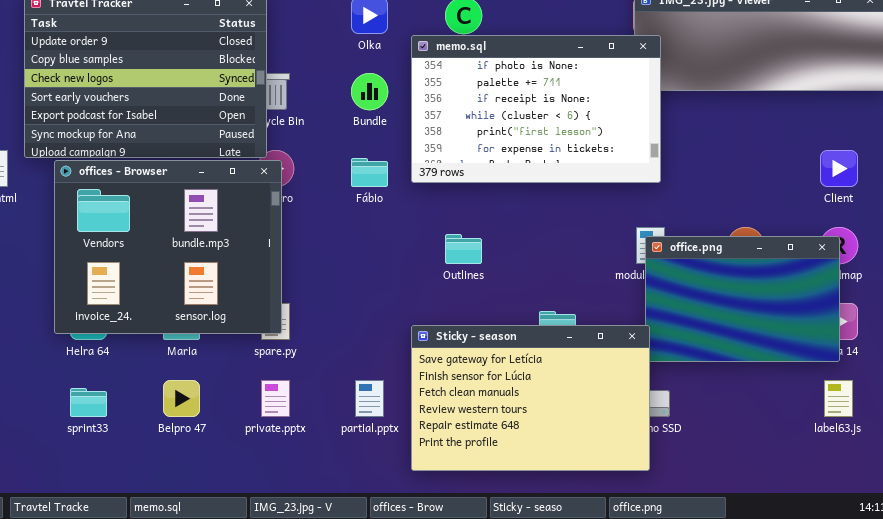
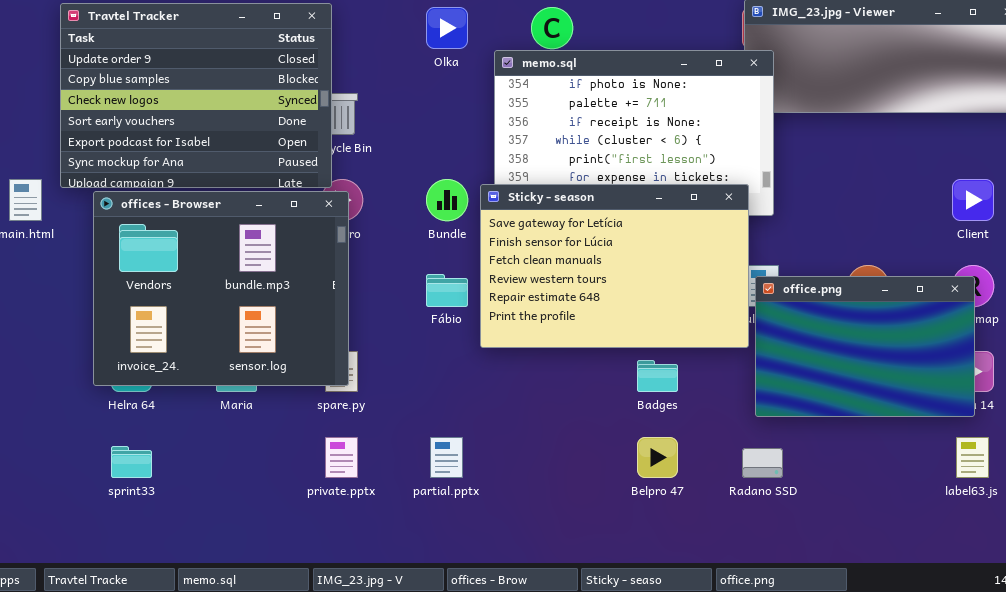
Bundle: [351,73,388,110] -> [426,179,468,221], moved
Fábio: [351,158,388,187] -> [426,274,468,307], moved
Sticky - season: [411,325,650,471] -> [480,184,749,348], moved
Belpro 47: [163,380,200,417] -> [637,437,678,478], moved

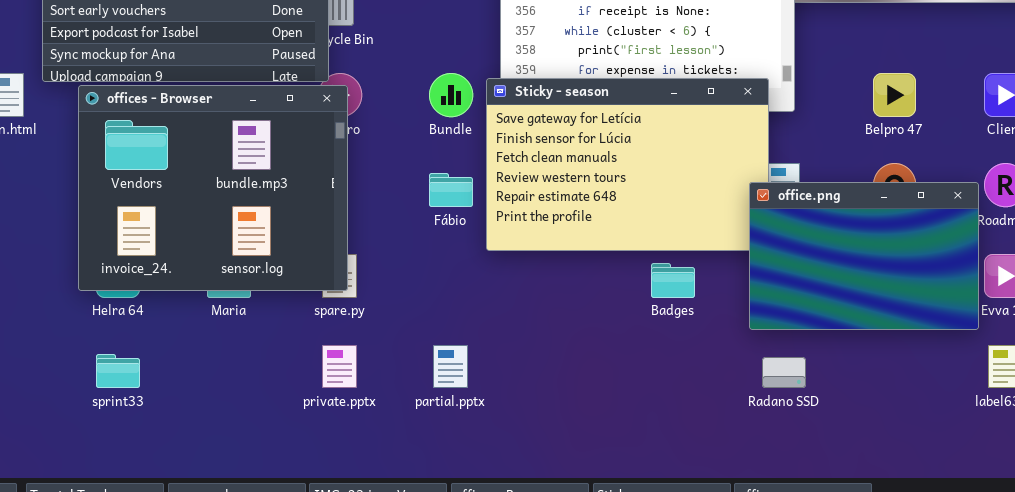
office.png: [755,276,975,417] -> [749,182,979,330], moved
Belpro 47: [637,437,678,478] -> [873,73,916,117], moved

